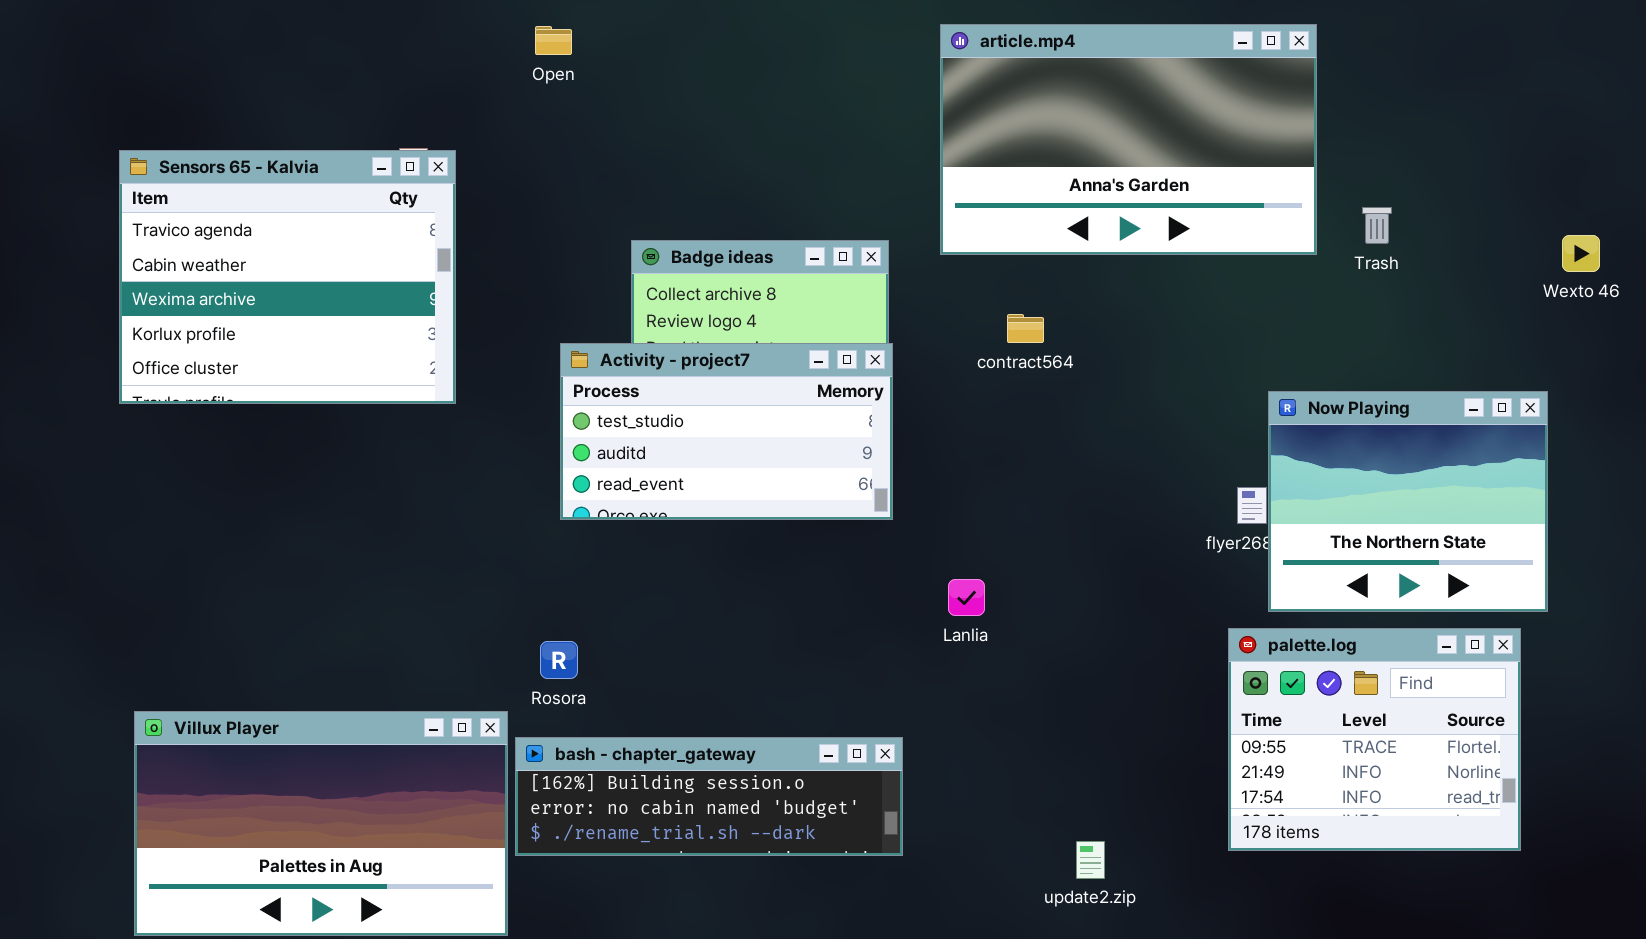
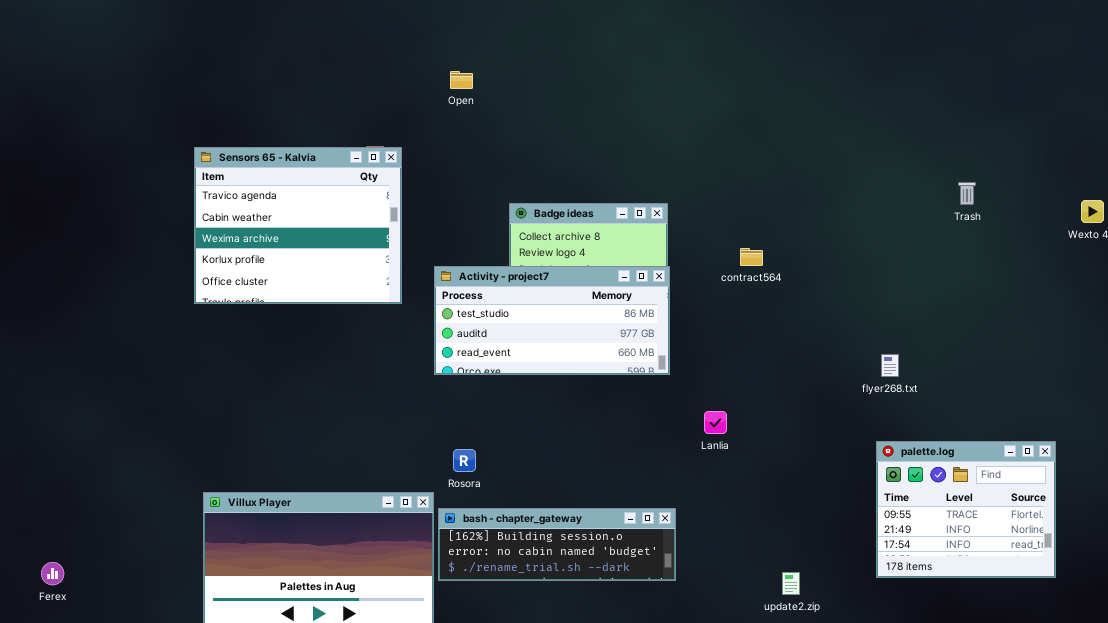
article.mp4: [940,24,1317,255] -> none, closed
Activity - project7: [560,343,893,520] -> [434,266,670,375], resized
Now Playing: [1268,391,1548,612] -> none, closed

